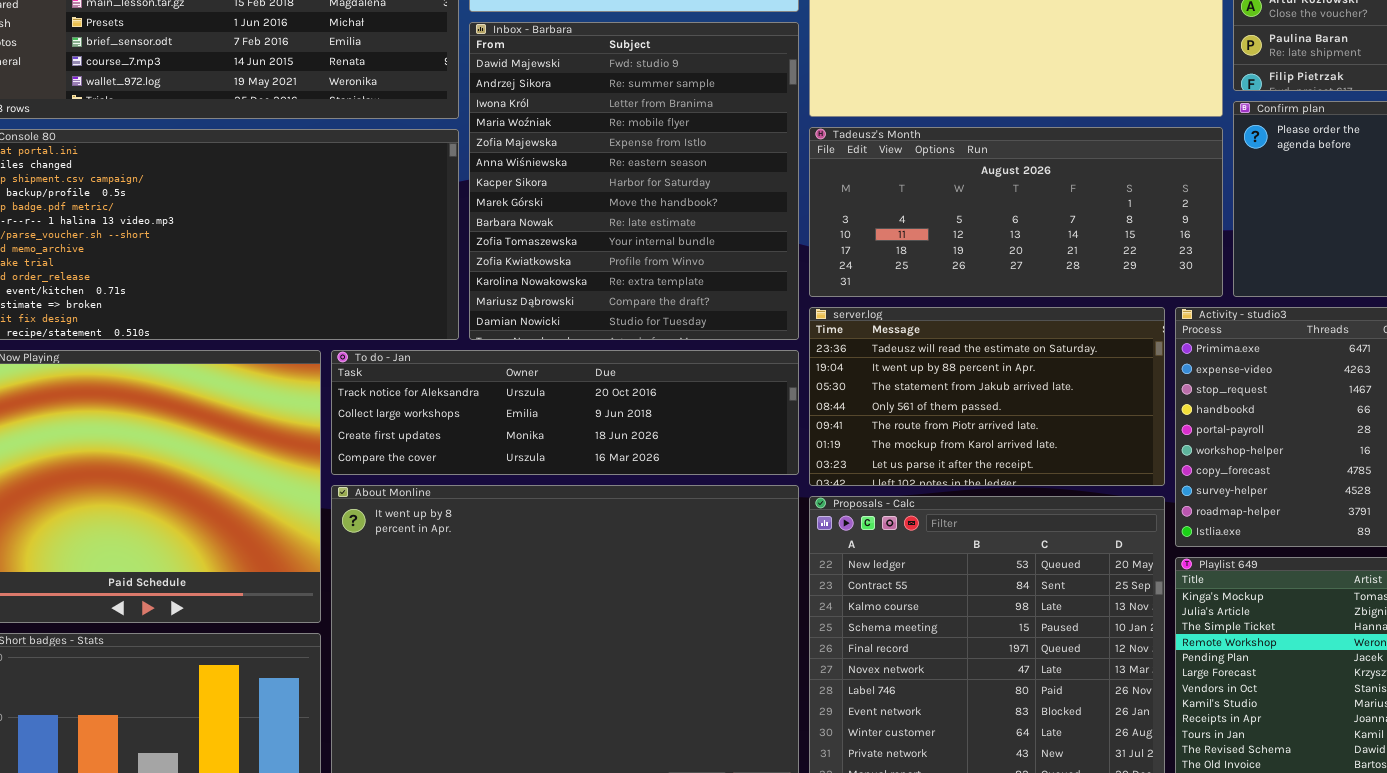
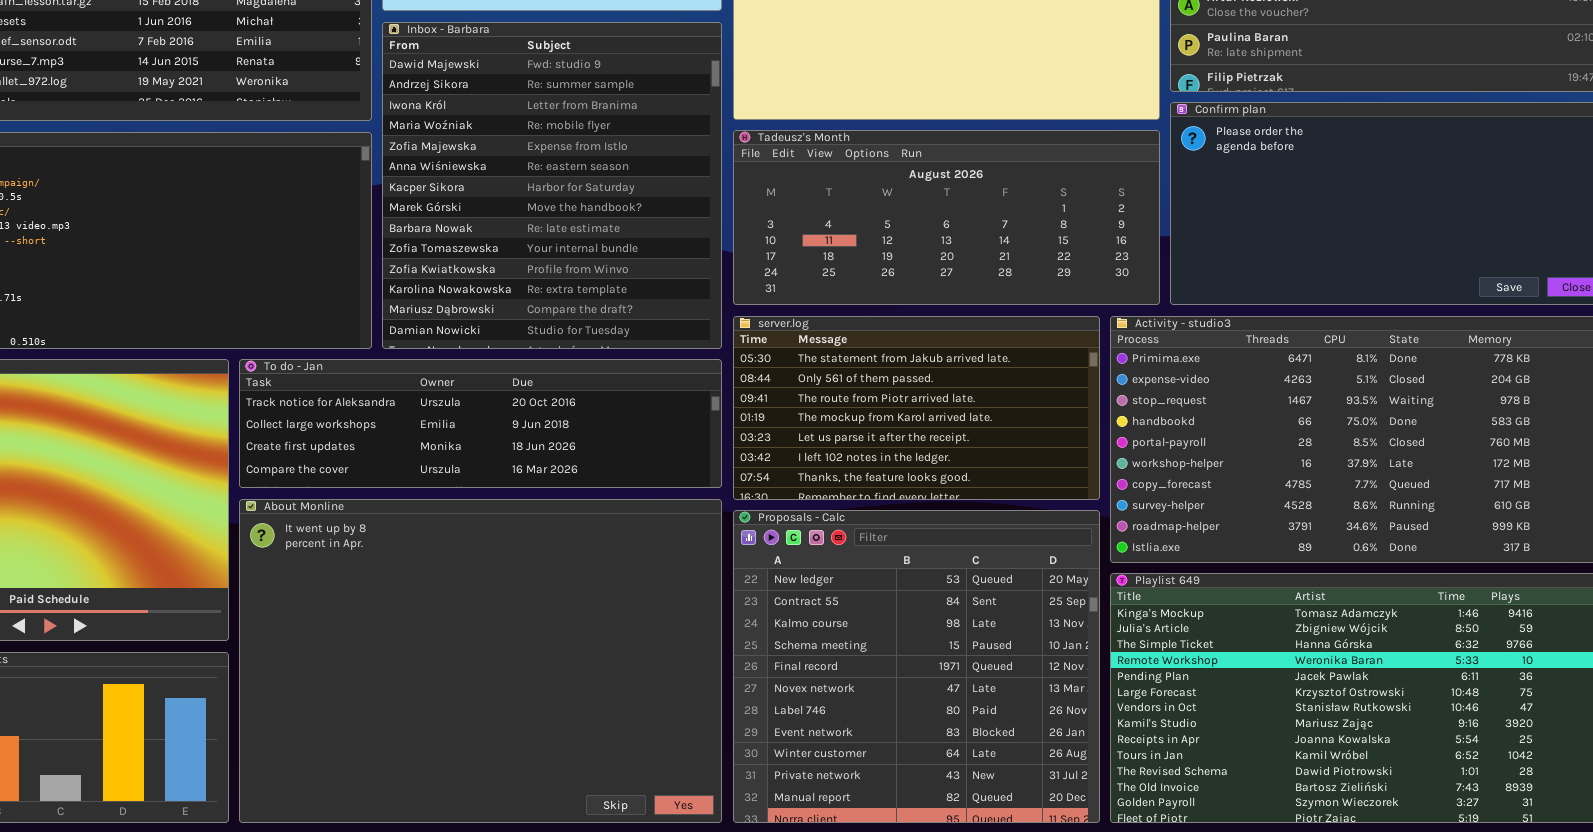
server.log: [809,307,1165,486] -> [733,316,1100,500], scrolled down 2 rows

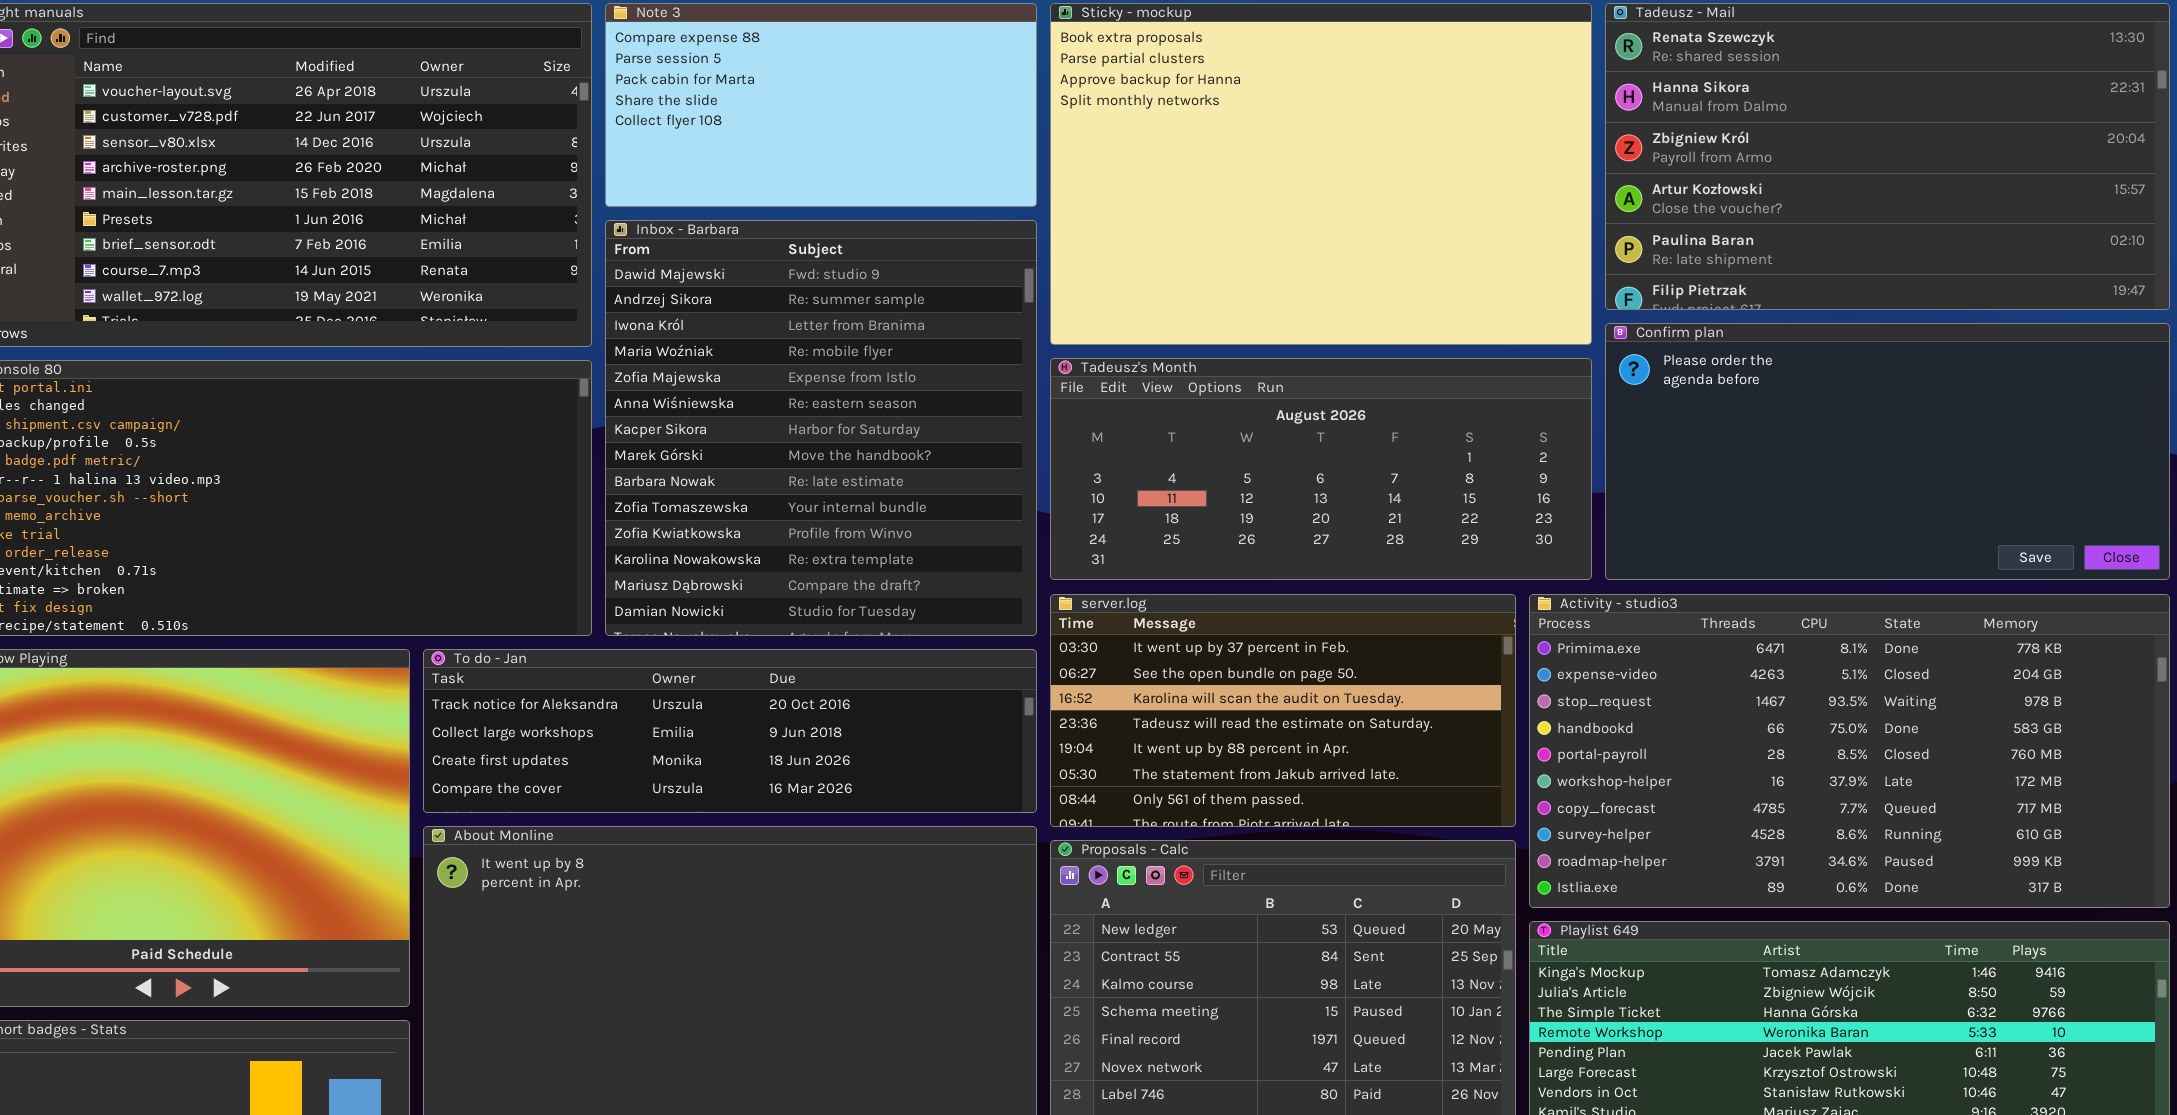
server.log: [733,316,1100,500] -> [1050,594,1516,827], scrolled up 5 rows

